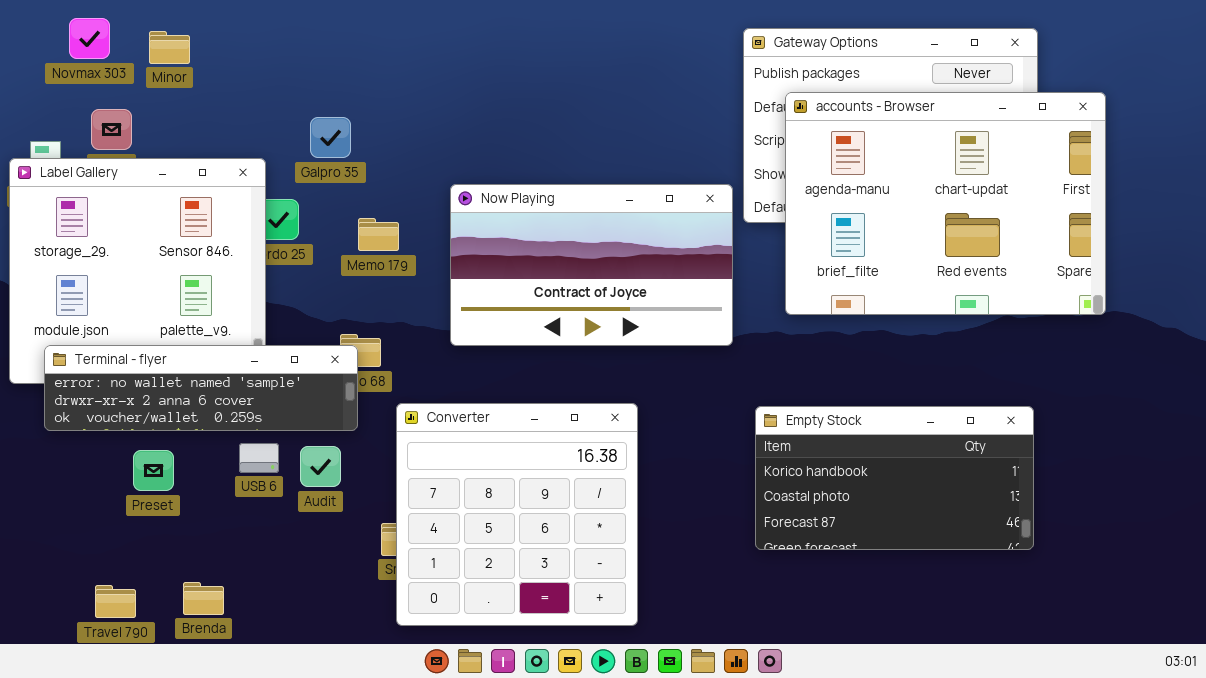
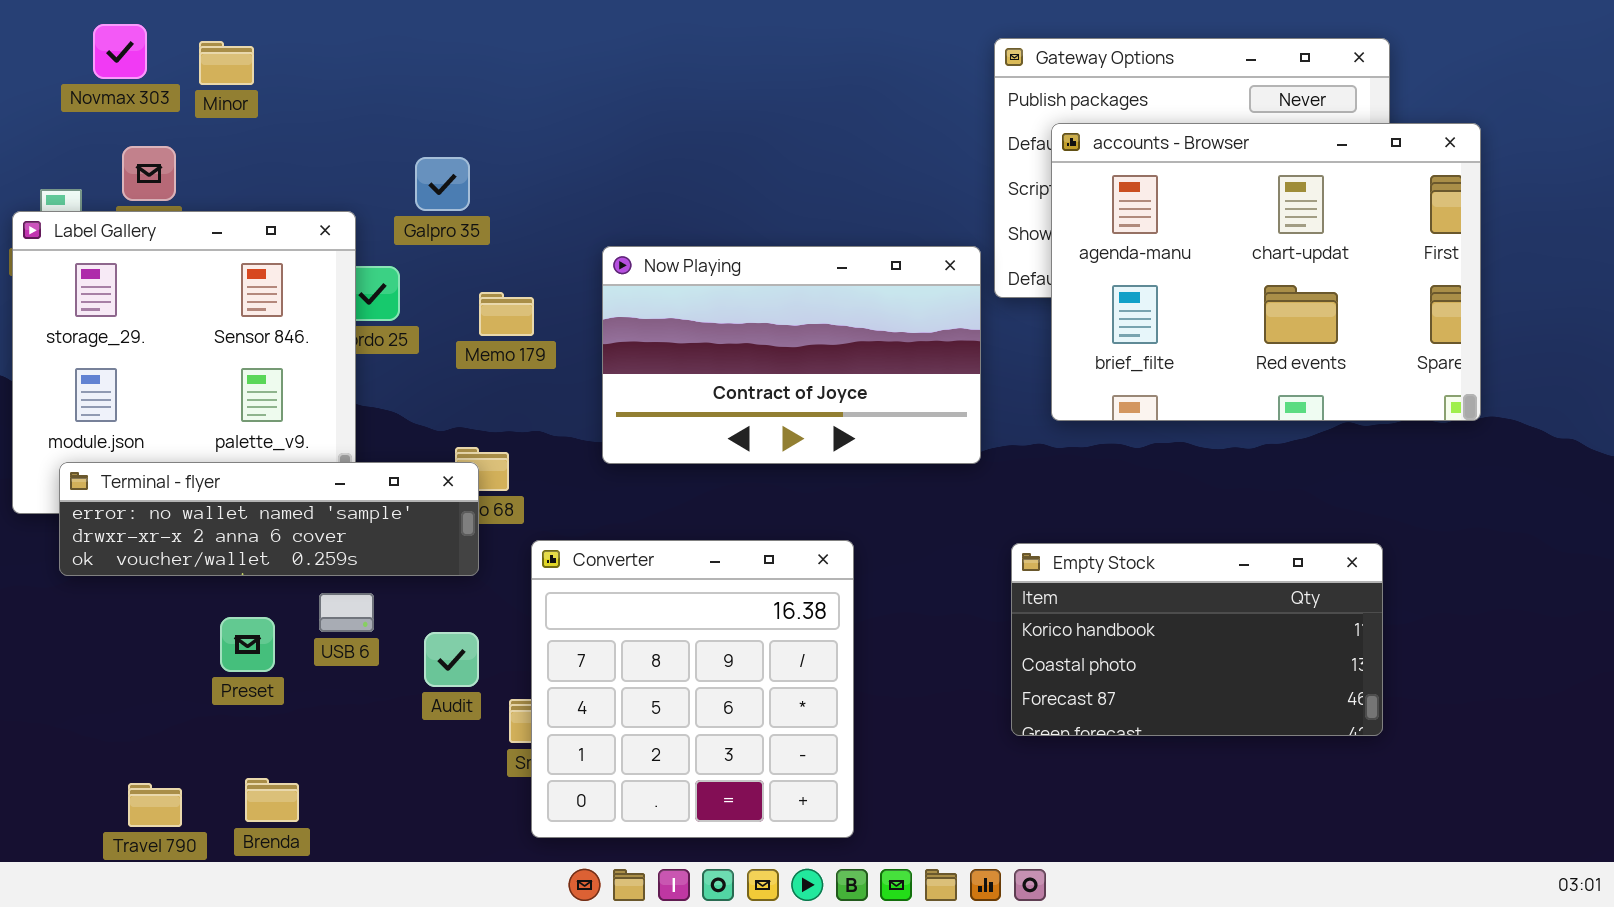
Audit: [300,446,341,487] -> [424,632,479,687], moved
Preset: [133,450,174,491] -> [220,617,275,672], moved

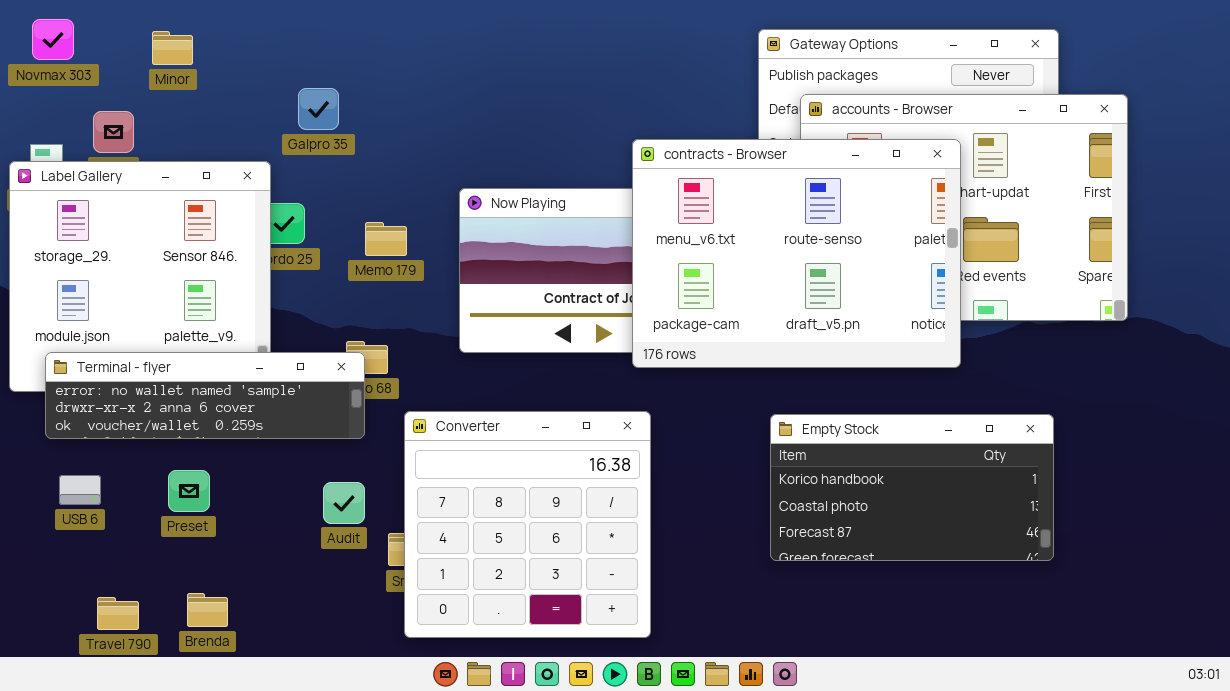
Novmax 303: [93,24,147,79] -> [32,19,74,60], moved
Galpro 35: [415,157,470,211] -> [298,88,339,130], moved
contracts - Browser: none -> [632,139,961,368], opened
USB 6: [319,593,374,632] -> [59,475,101,505], moved

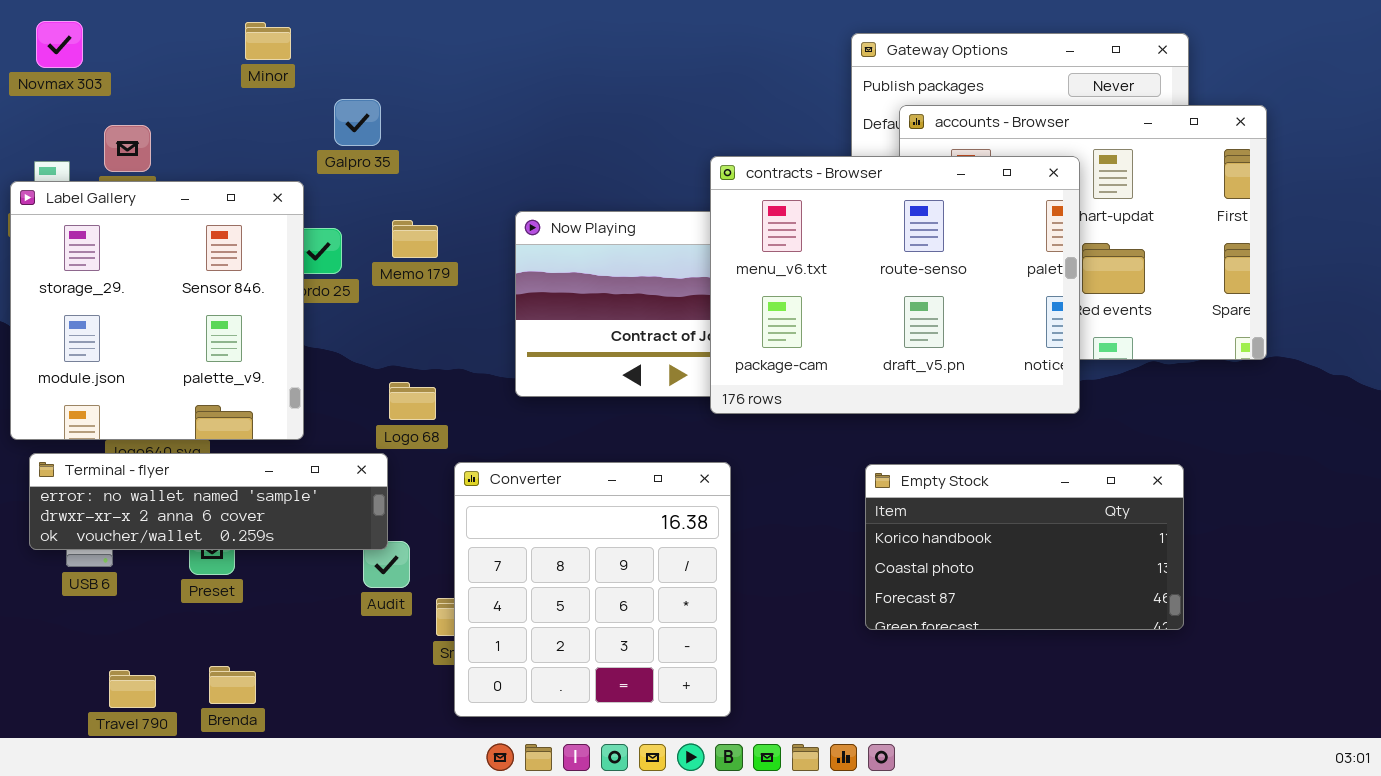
Minor: [152,31,193,65] -> [245,22,291,60], moved
Memo 179: [365,222,407,256] -> [392,220,438,258], moved
Terminal - flyer: [45,352,365,439] -> [29,453,388,550], moved

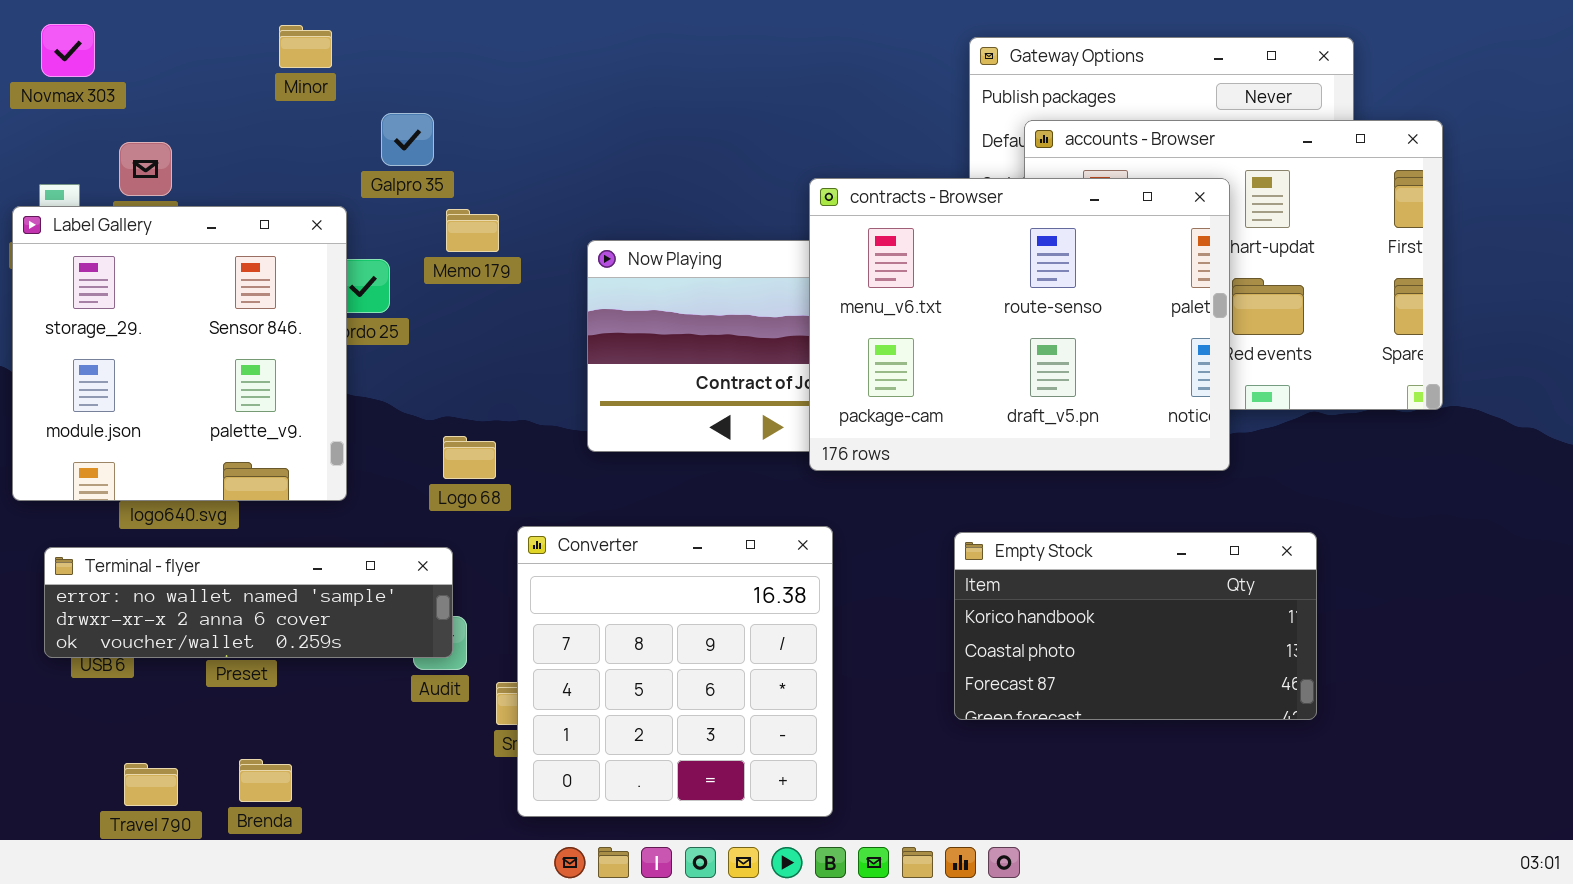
Memo 179: [392,220,438,258] -> [446,209,499,252], moved
Terminal - flyer: [29,453,388,550] -> [44,547,453,658], moved
Empty Stock: [865,464,1184,630] -> [954,532,1317,720], moved

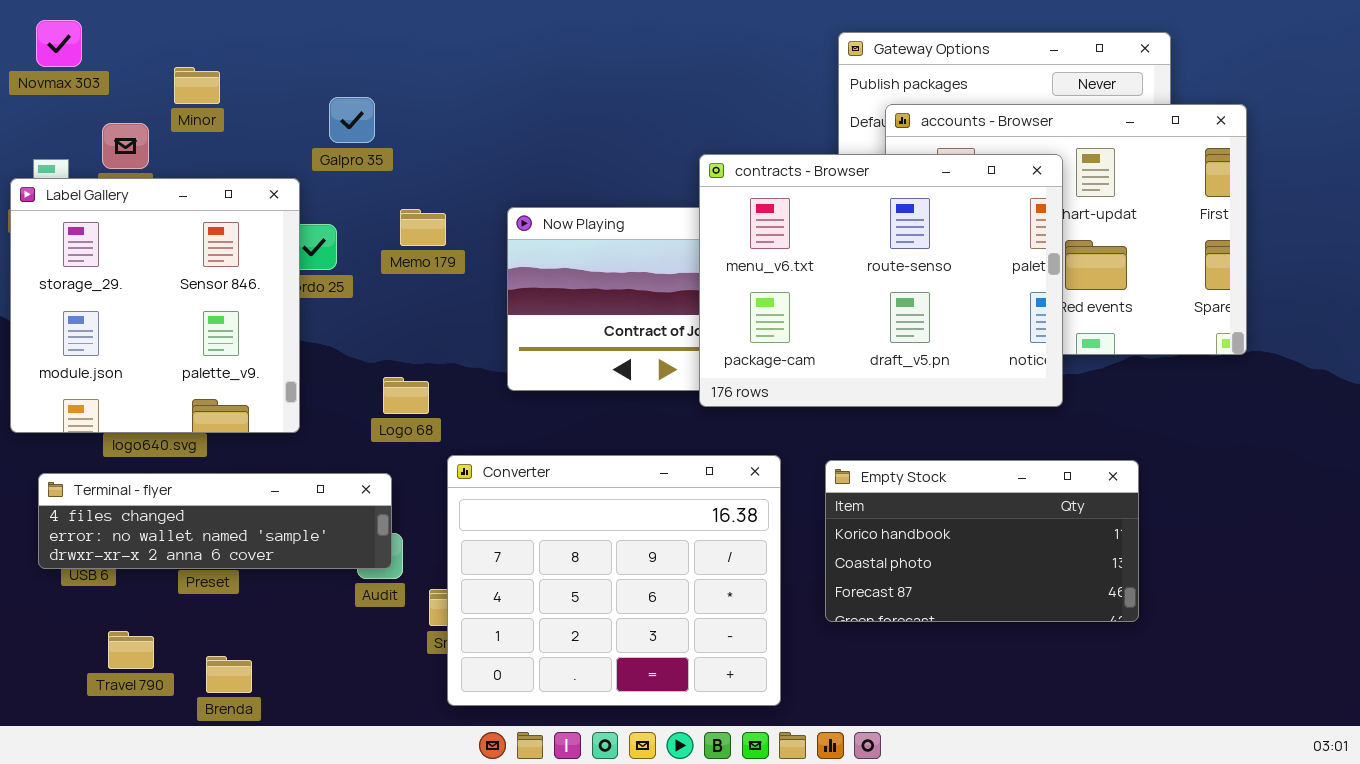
Minor: [279,25,332,68] -> [174,67,220,104], moved
Memo 179: [446,209,499,252] -> [400,209,446,246], moved
Converter: [517,526,833,817] -> [447,455,781,706], resized
Terminal - flyer: [44,547,453,658] -> [38,473,392,569], scrolled up 1 row
Travel 790: [124,763,178,806] -> [108,631,154,669], moved

